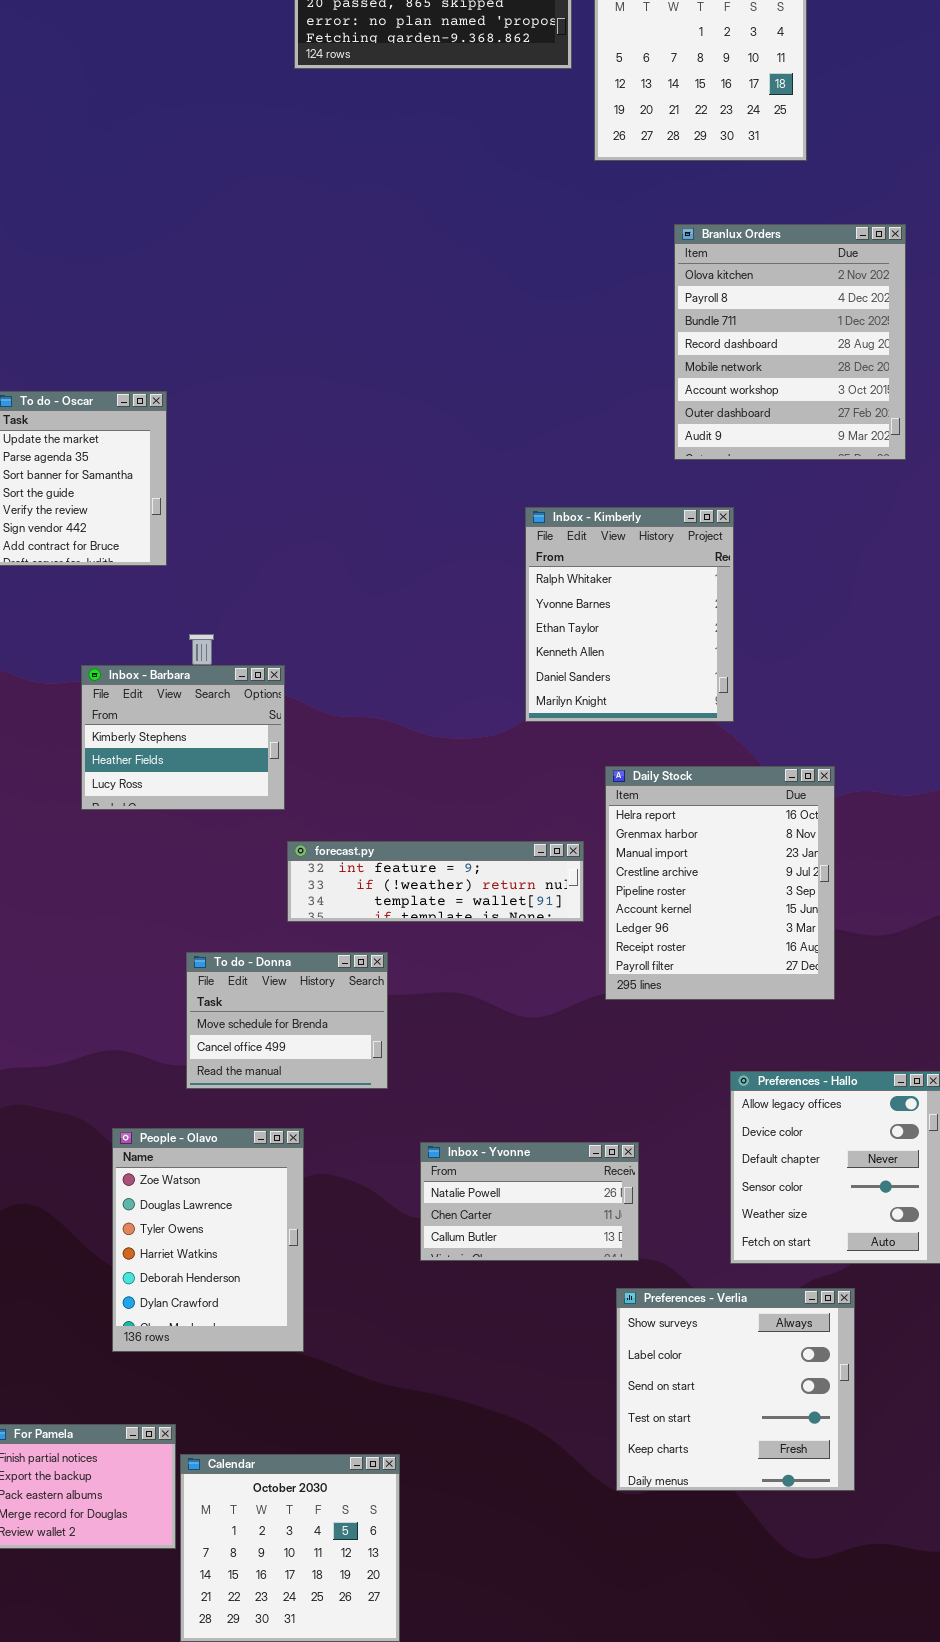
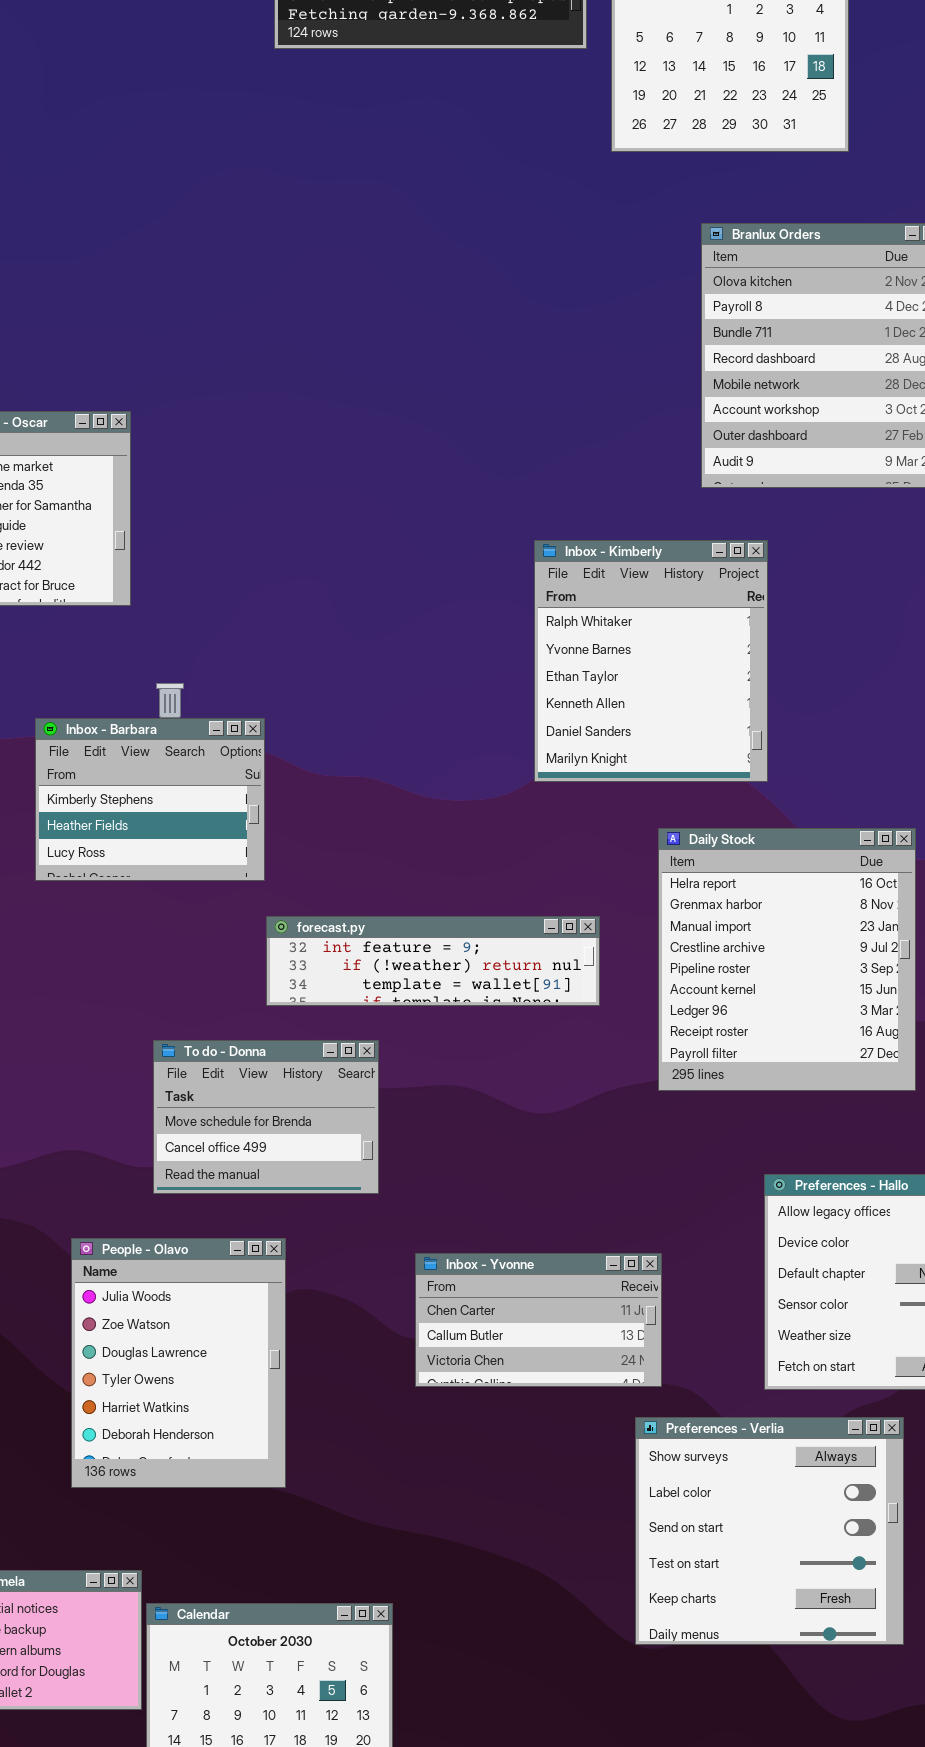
Daily Stock: [605,766,835,1000] -> [658,828,916,1091], moved
People - Olavo: [112,1128,304,1352] -> [71,1238,286,1488], scrolled up 1 row
Inbox - Yvonne: [420,1142,639,1261] -> [415,1253,662,1387], scrolled down 1 row

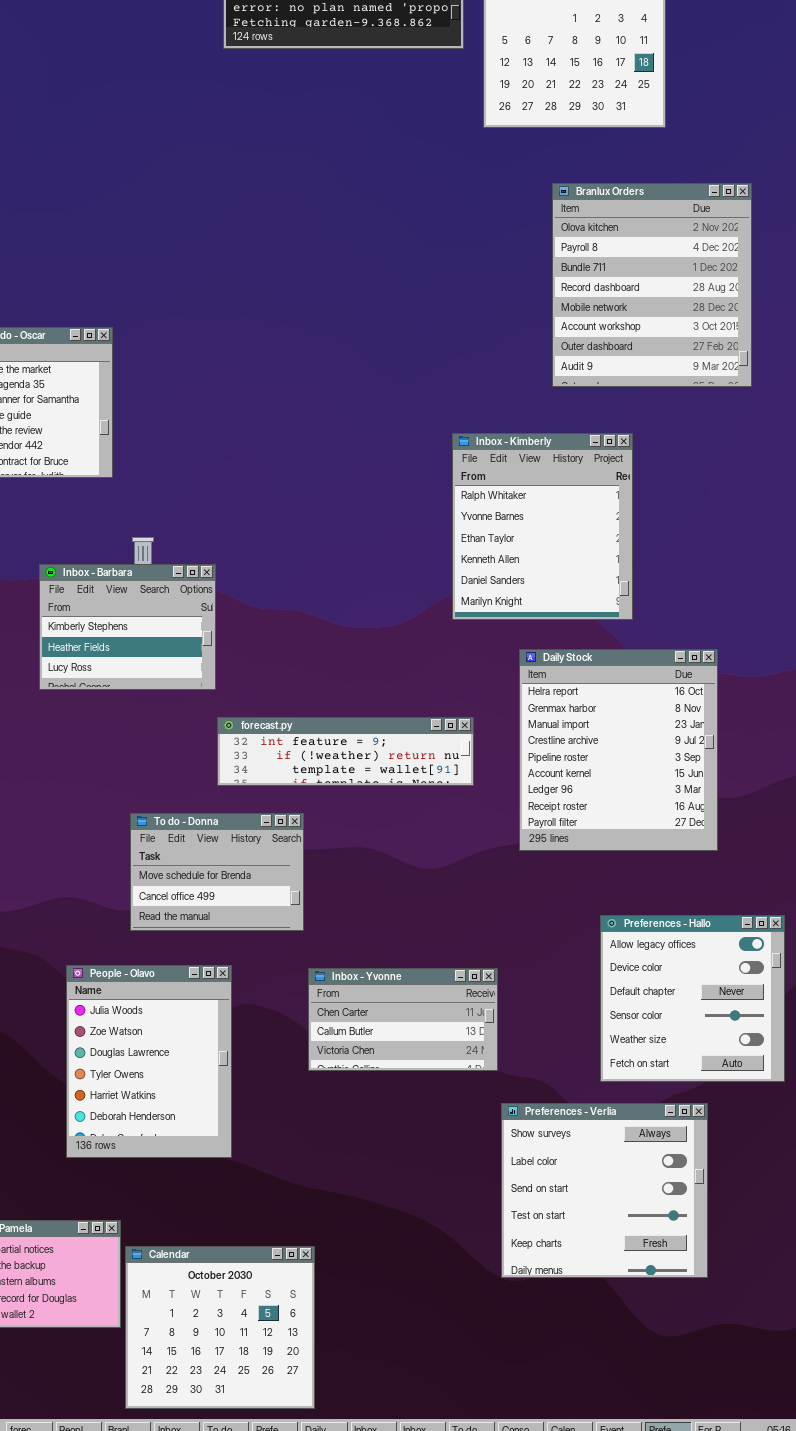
Inbox - Kimberly: [534,540,768,782] -> [452,433,633,620], moved
Inbox - Yvonne: [415,1253,662,1387] -> [308,968,498,1071], moved

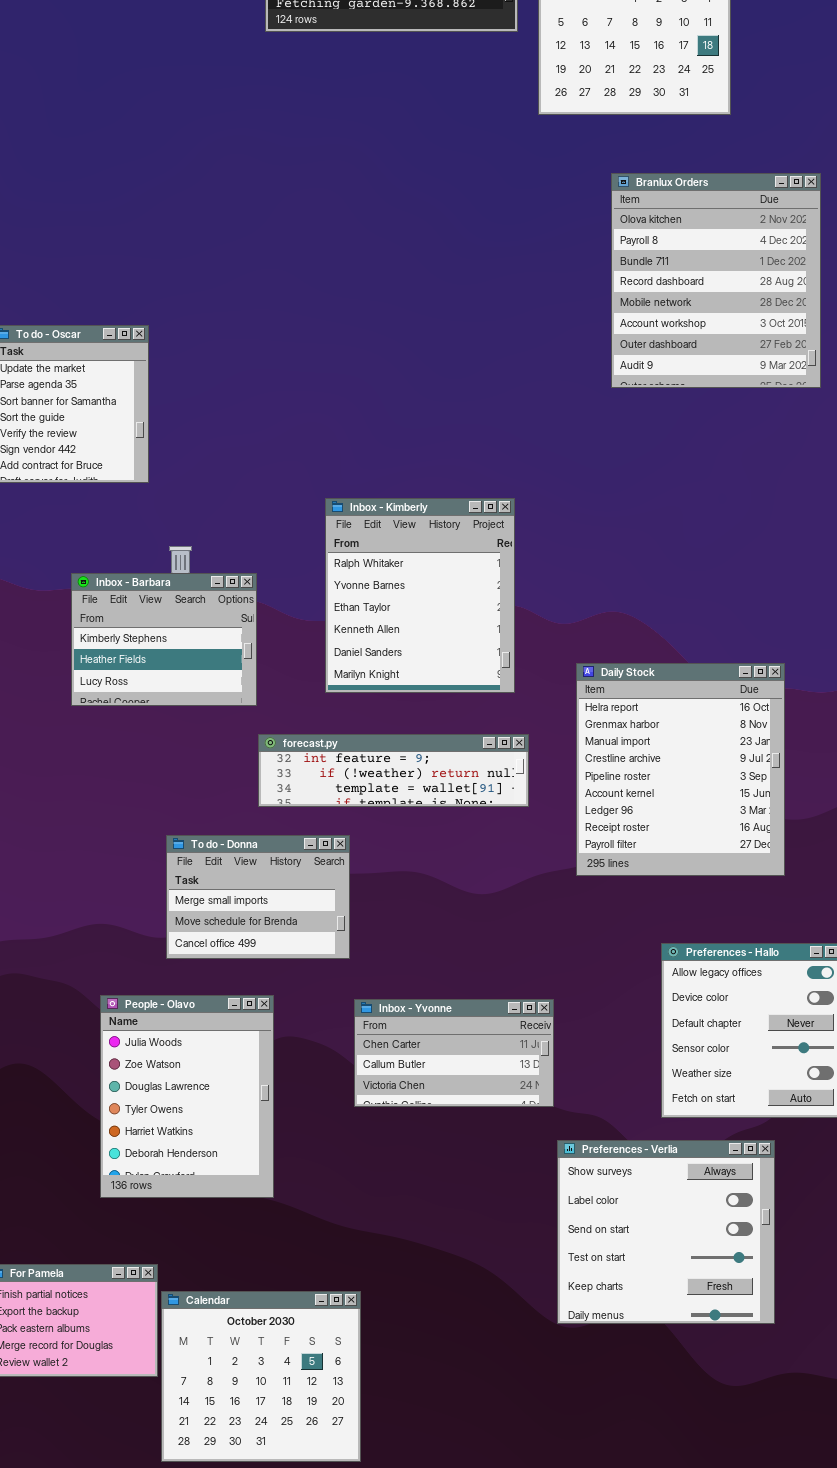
Inbox - Kimberly: [452,433,633,620] -> [325,498,515,693], moved
To do - Donna: [130,813,304,931] -> [166,835,350,959], scrolled up 1 row

